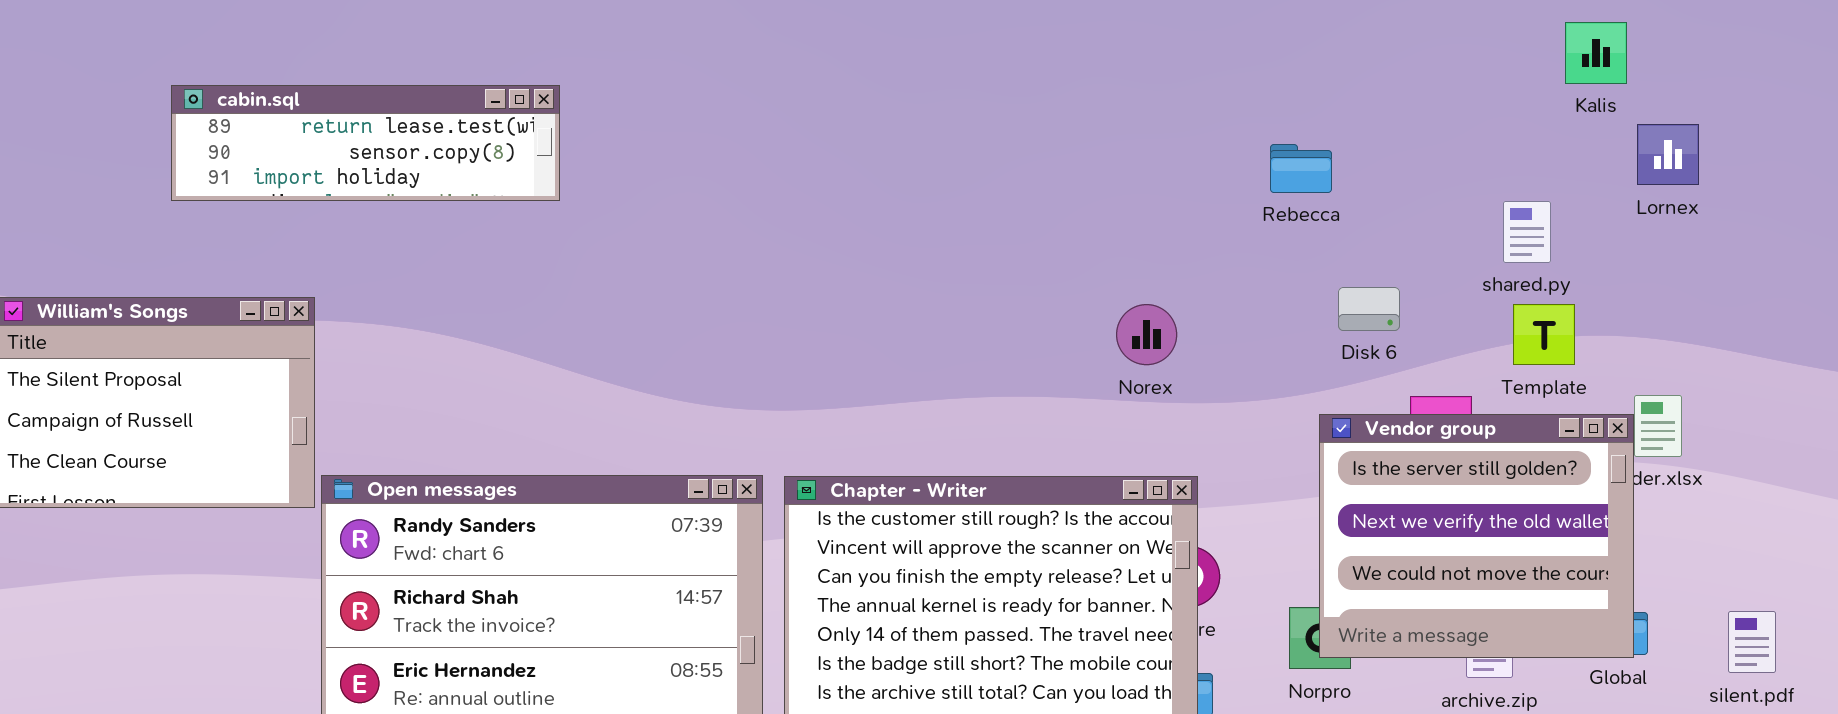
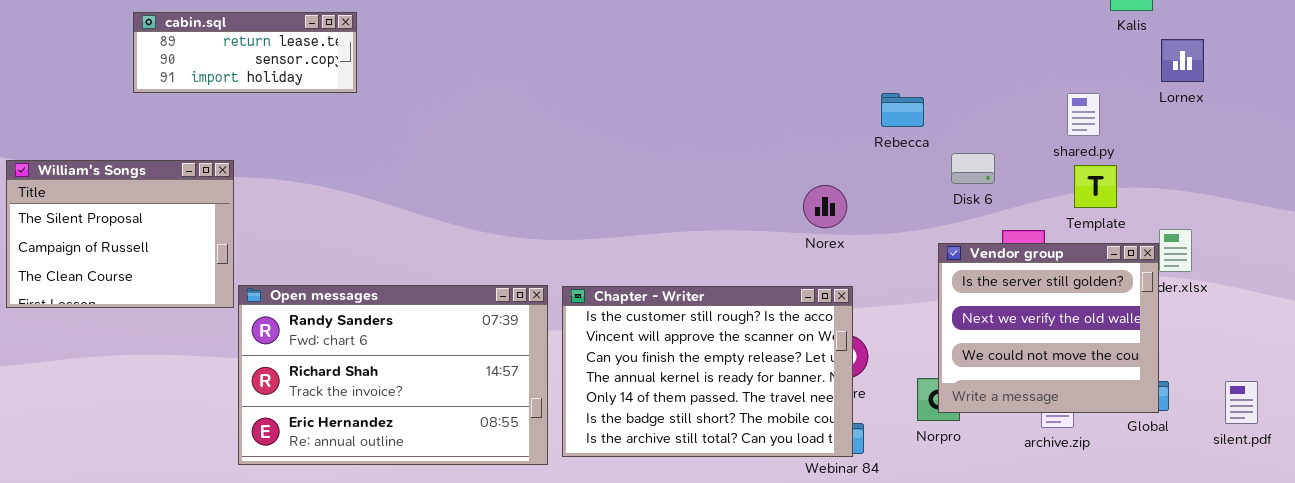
cabin.sql: [171,85,560,201] -> [133,12,357,93], resized
Rebecca: [1270,144,1332,193] -> [881,93,924,127], moved
Norex: [1116,304,1177,365] -> [803,185,847,228], moved

